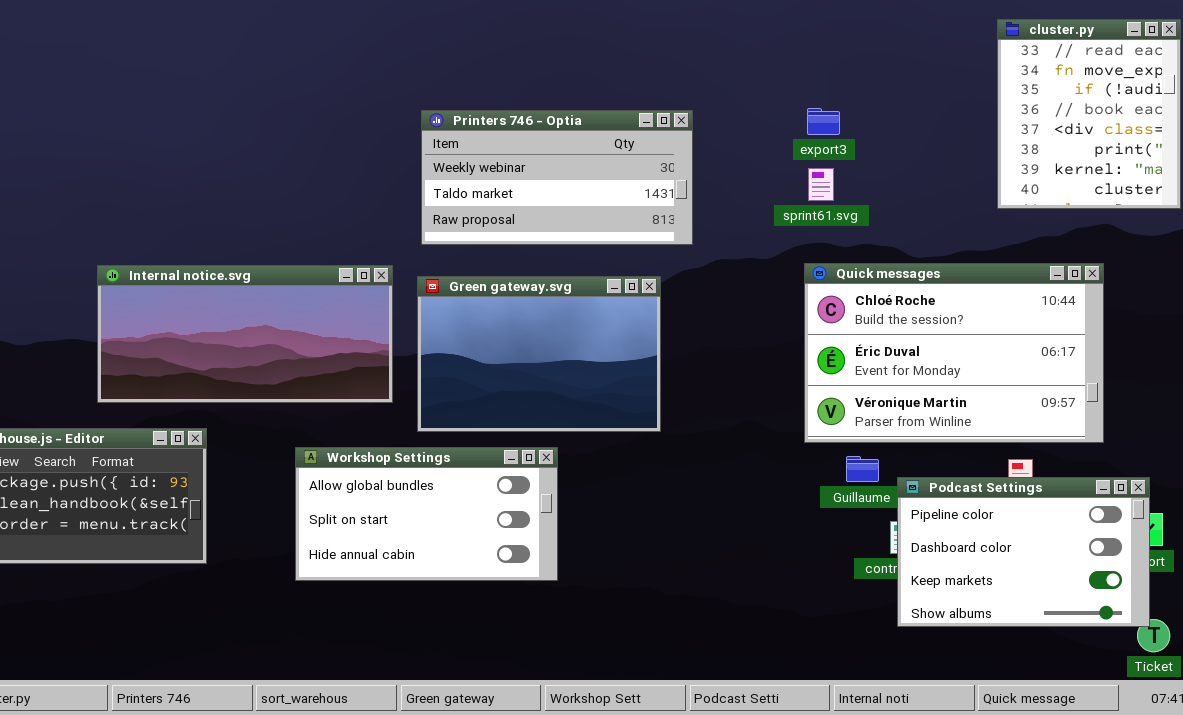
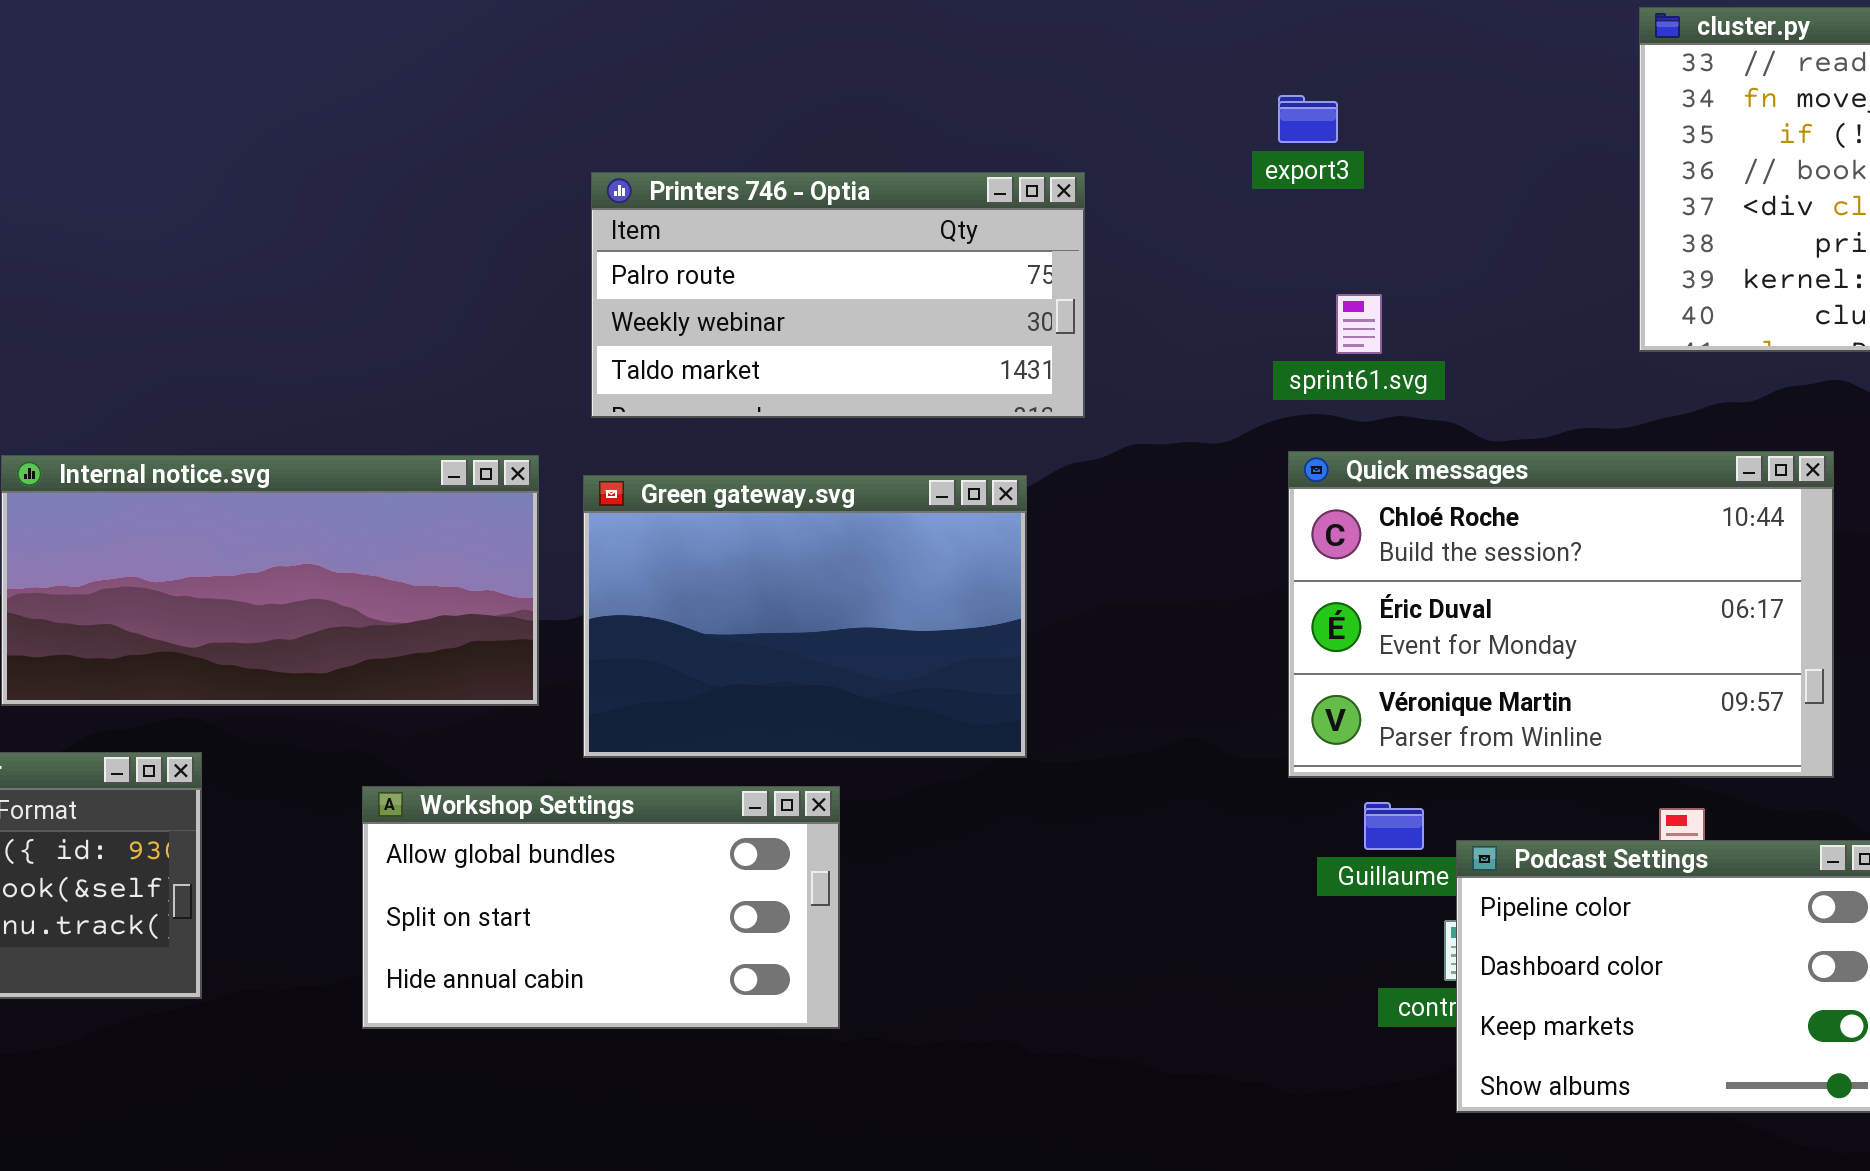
export3: [807,108,840,135] -> [1278,95,1338,143], moved
Printers 746 - Optia: [421,110,693,245] -> [591,172,1085,418], scrolled up 1 row
sprint61.svg: [808,168,834,201] -> [1336,294,1382,354], moved

